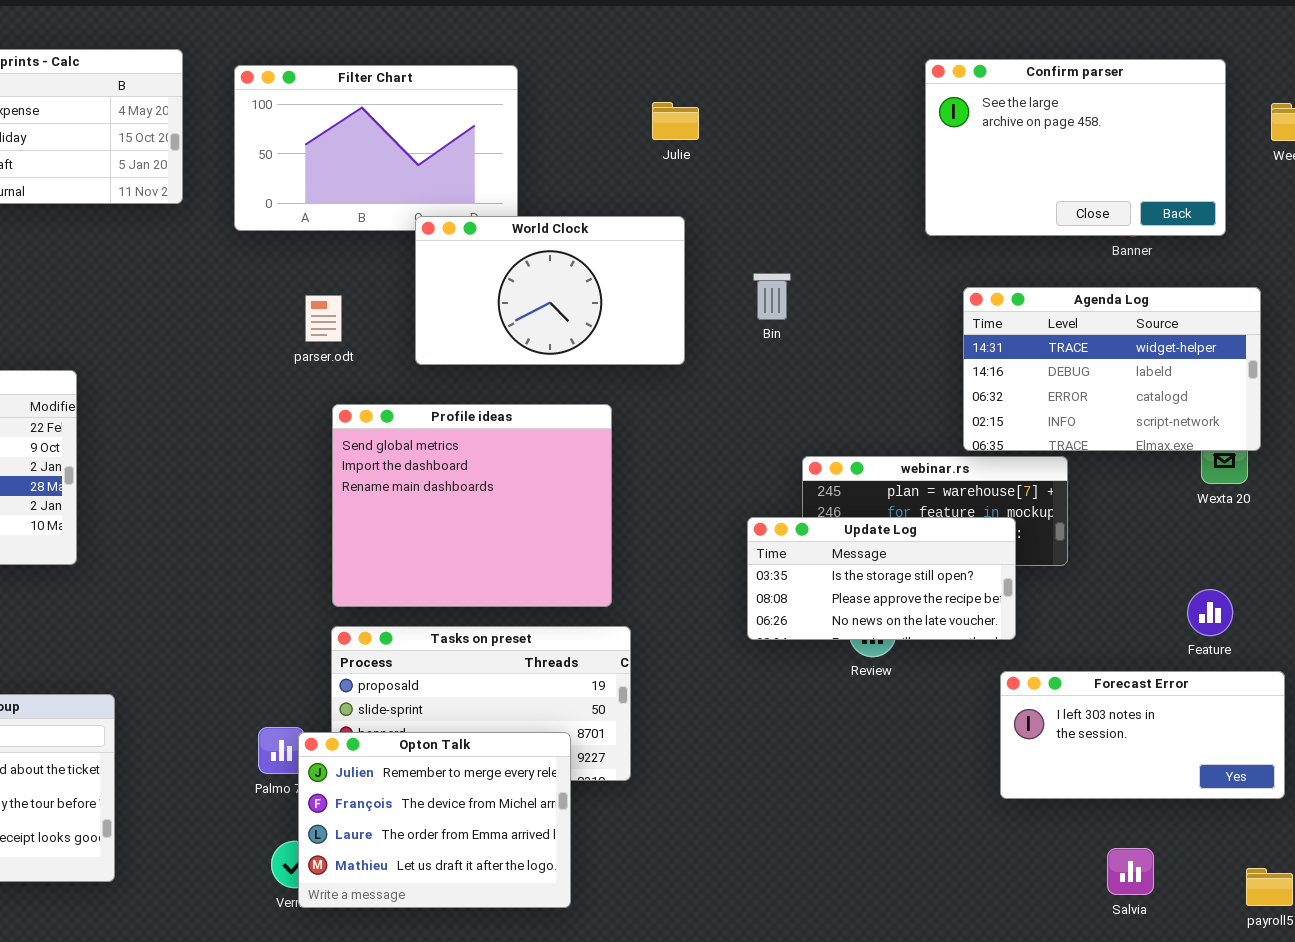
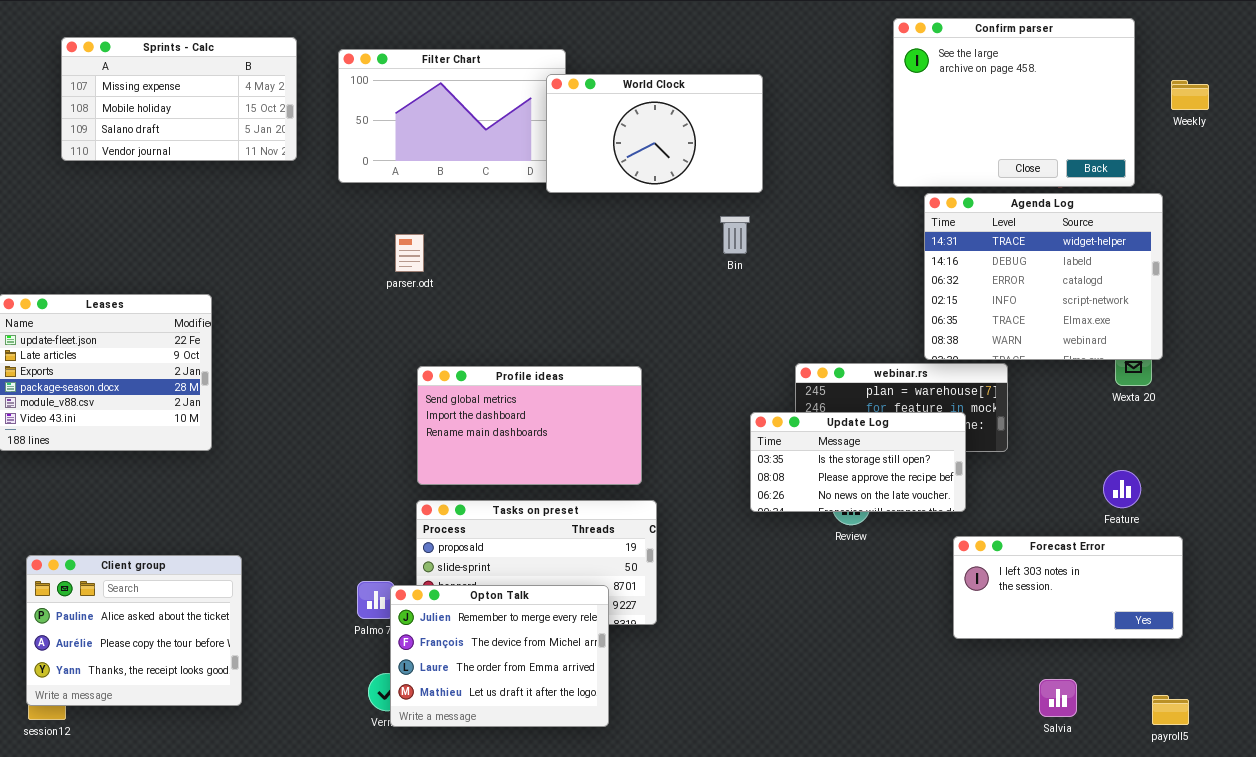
Confirm parser: [925,59,1226,236] -> [893,18,1135,187], resized
World Clock: [415,216,685,365] -> [546,74,763,193], moved
Bin: [753,273,791,320] -> [720,216,750,254], moved
Agenda Log: [963,287,1261,451] -> [924,193,1163,360], resized
Profile ideas: [332,404,612,607] -> [417,366,642,485], resized

